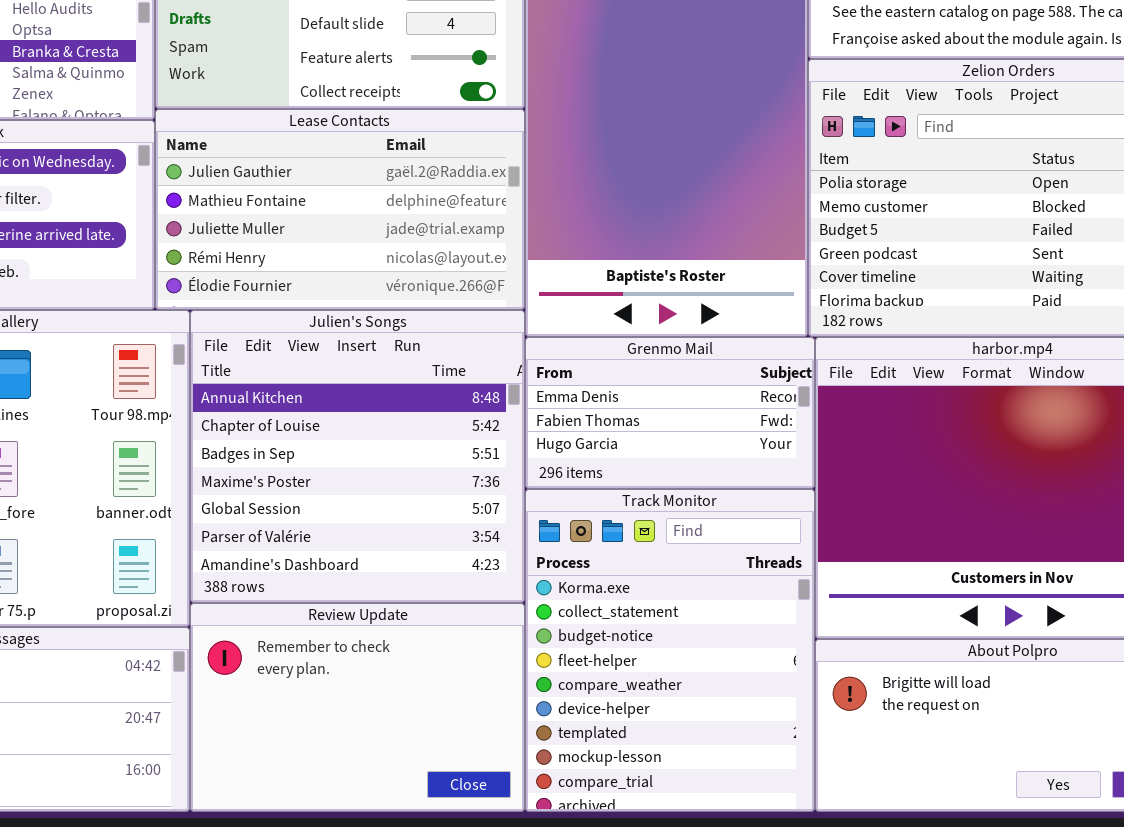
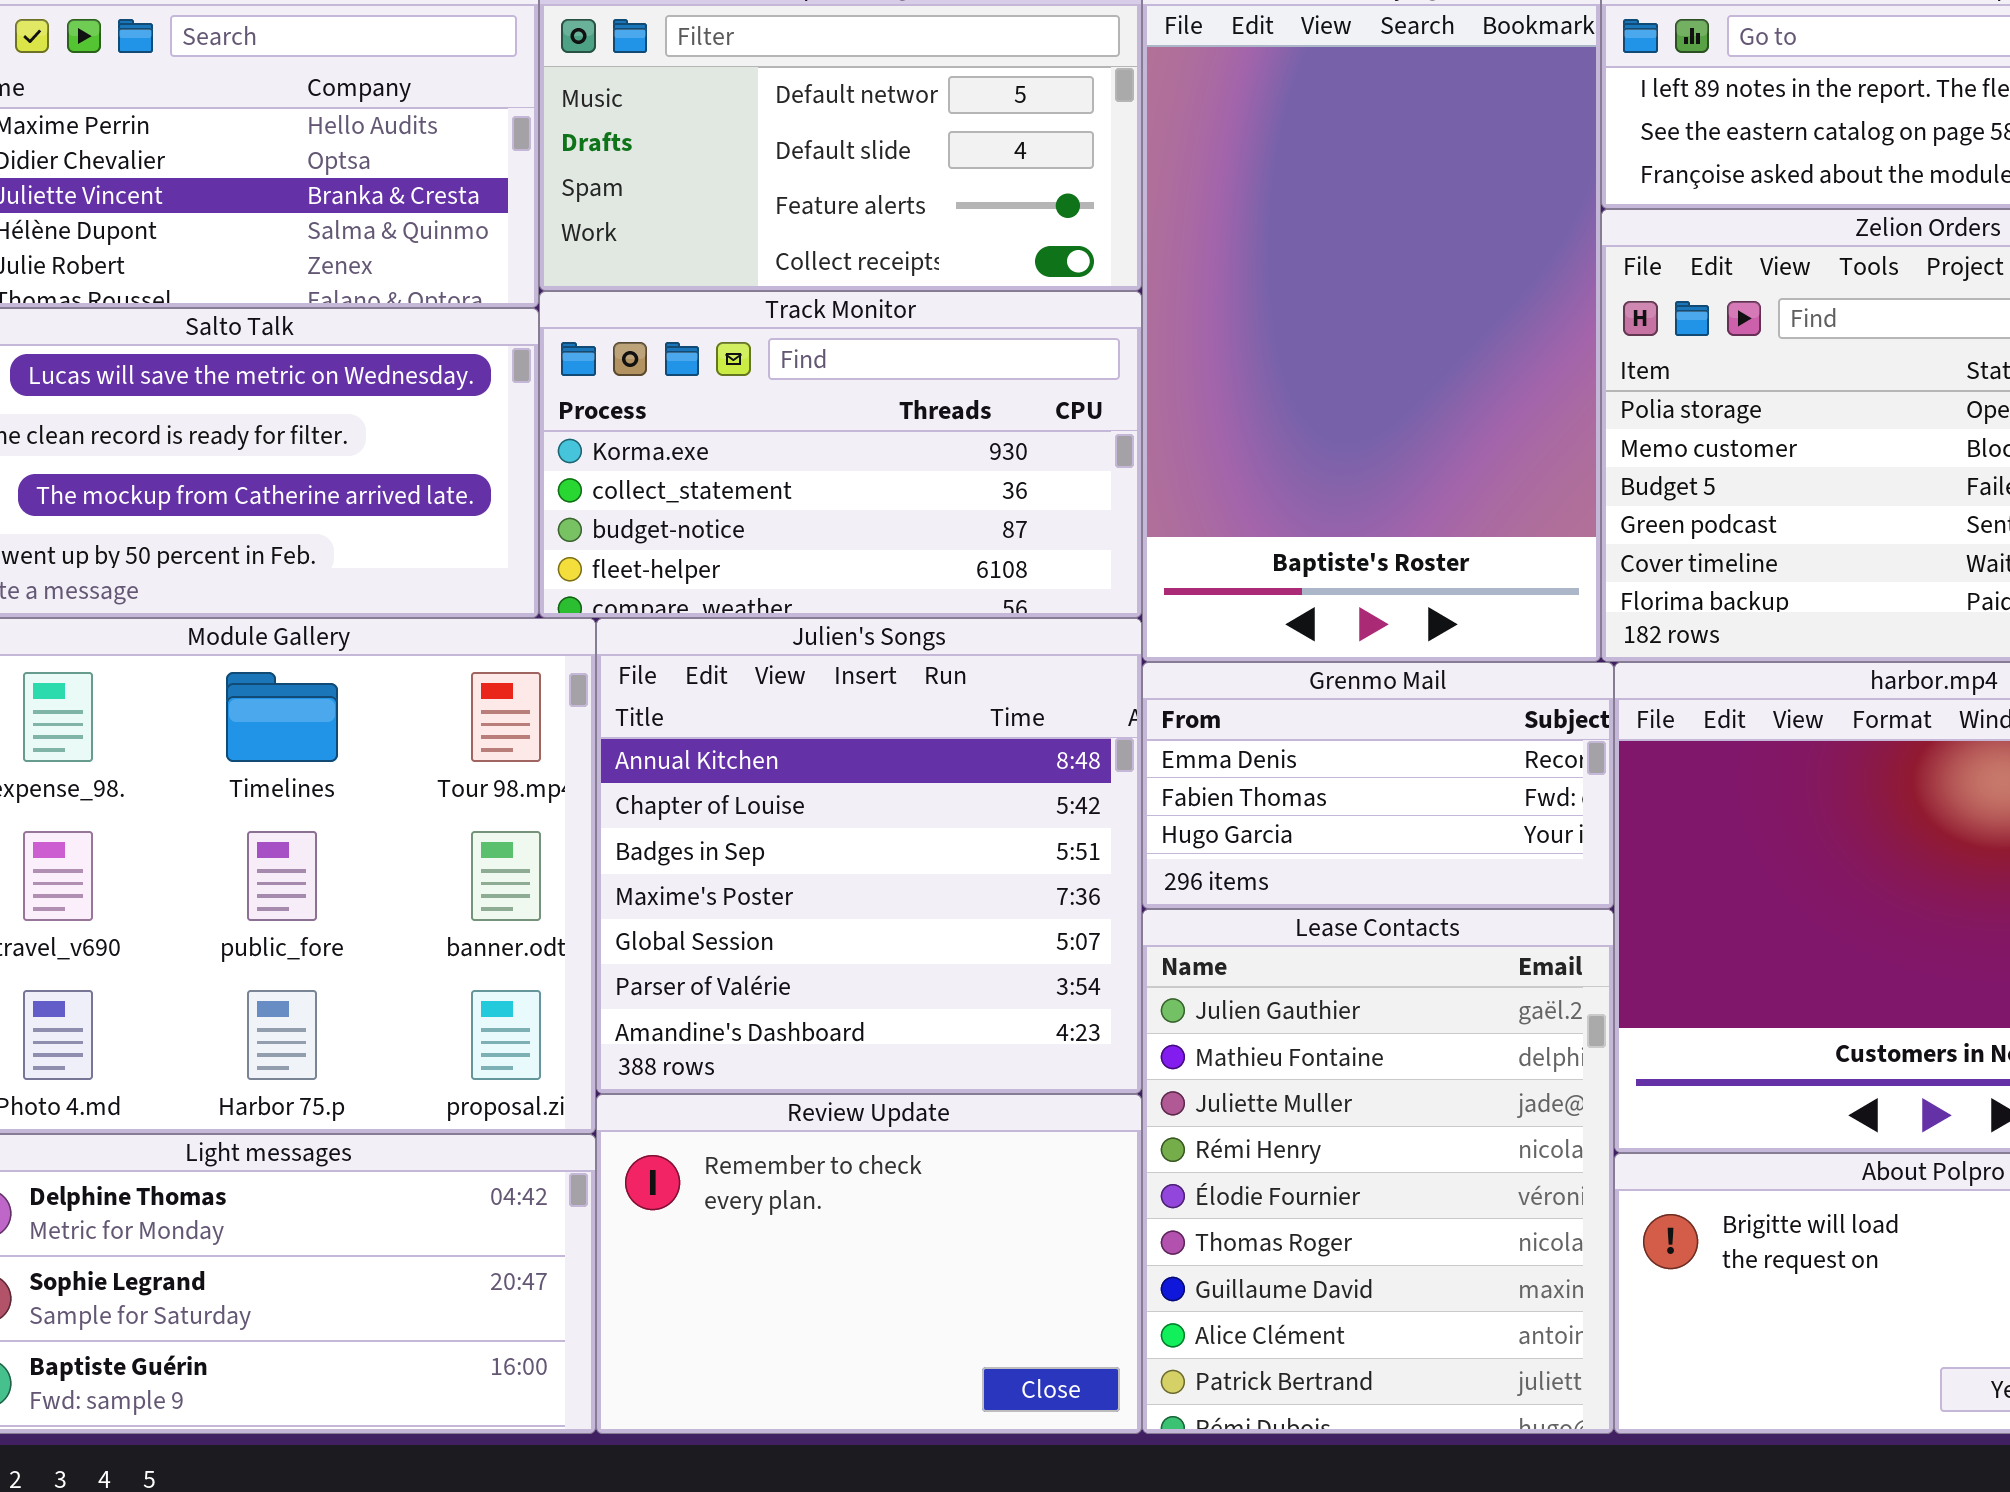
Lease Contacts: [155,109,525,310] -> [1142,909,1614,1434], moved, resized
Track Monitor: [525,489,815,812] -> [539,291,1142,618], moved, resized

